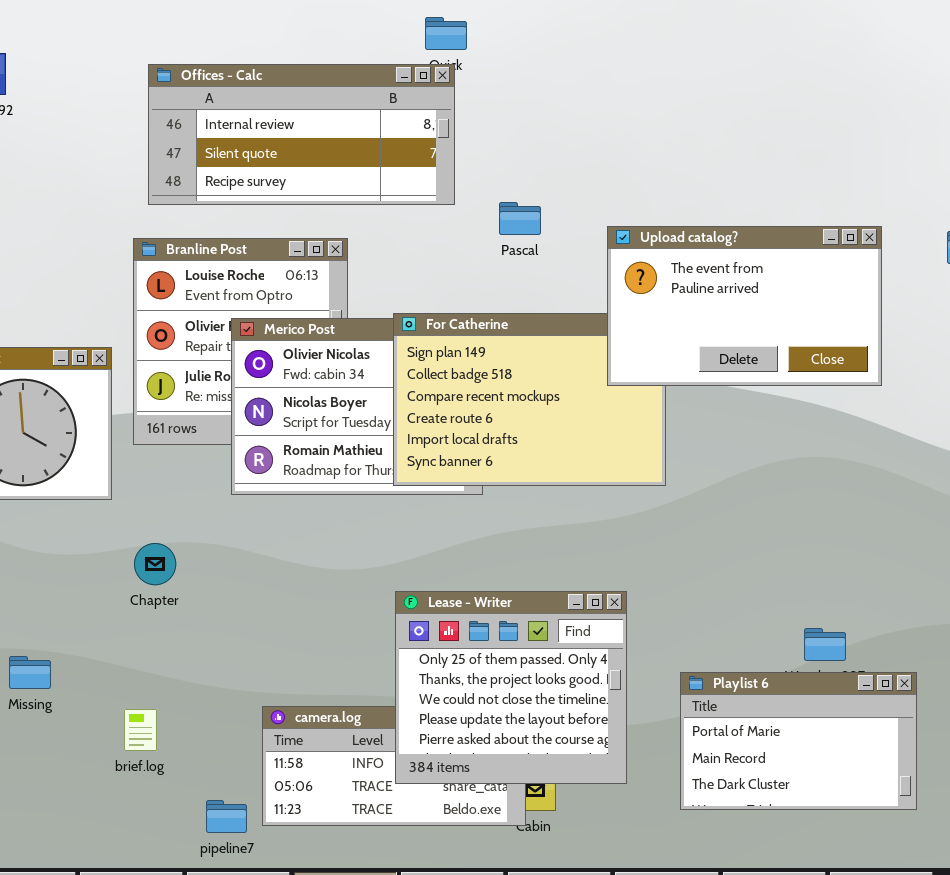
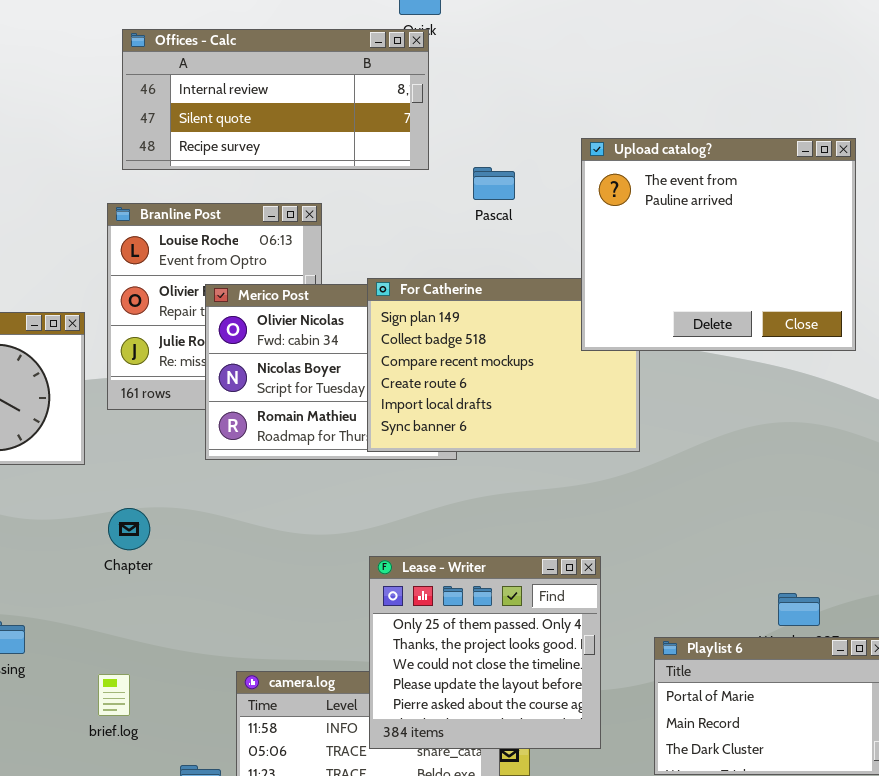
Upload catalog?: [607,226,882,386] -> [581,138,856,351], resized

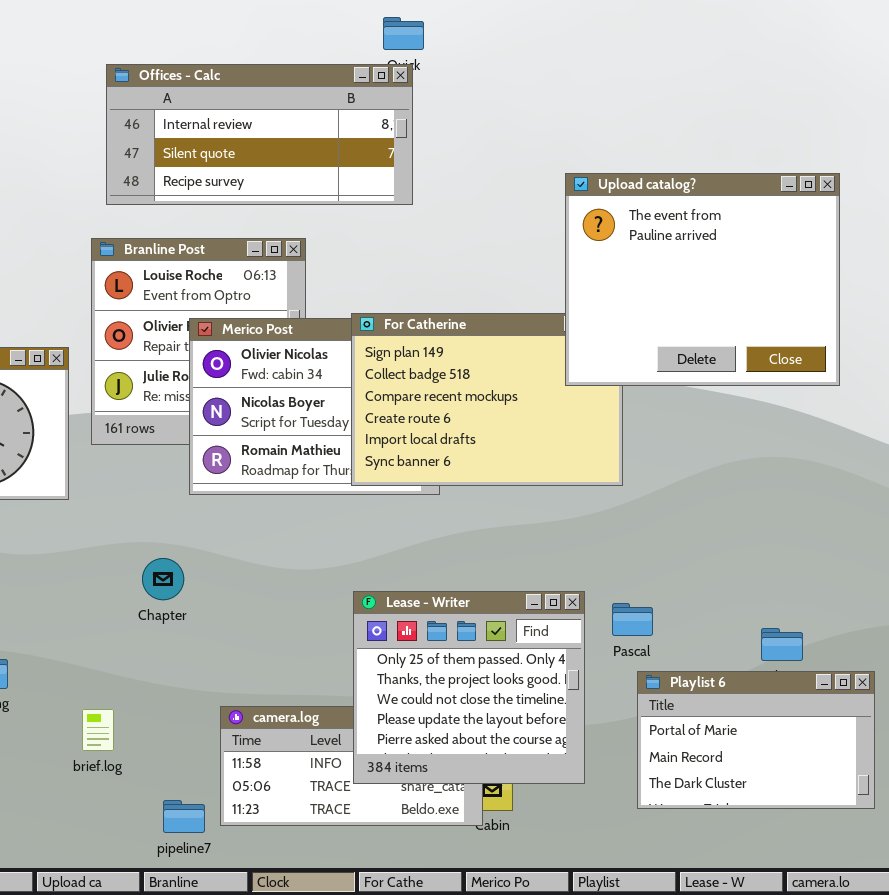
Pascal: [473,167,515,200] -> [612,603,653,636], moved
Chapter: [108,508,150,550] -> [142,558,184,600], moved

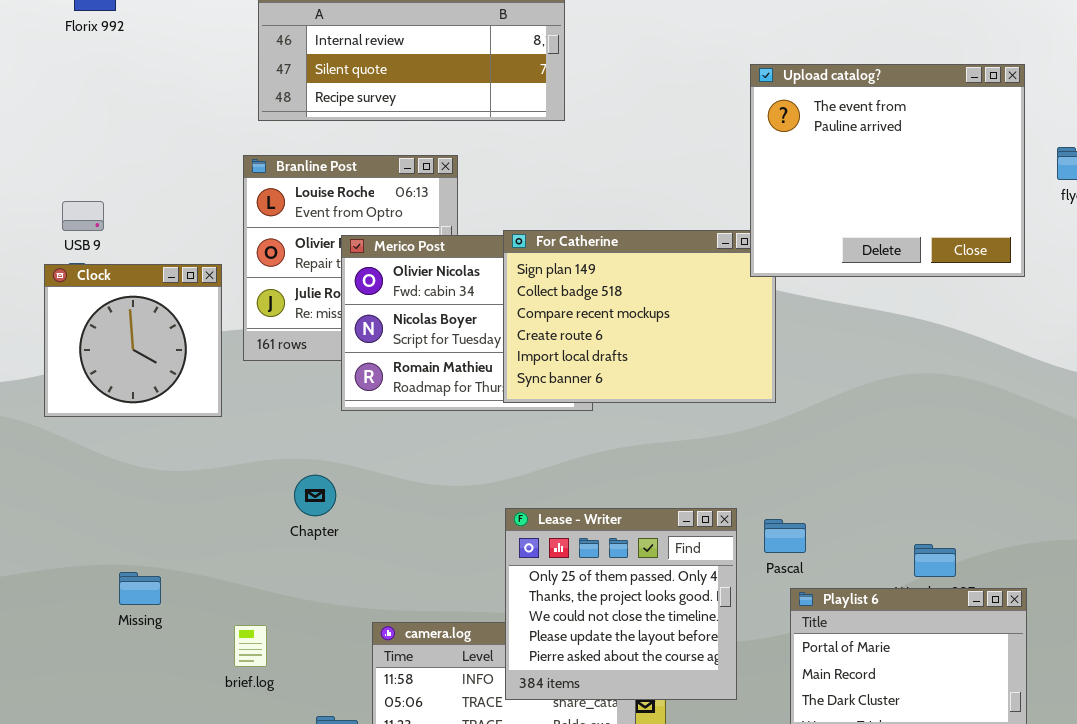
Upload catalog?: [565,173,840,386] -> [750,64,1025,277], moved

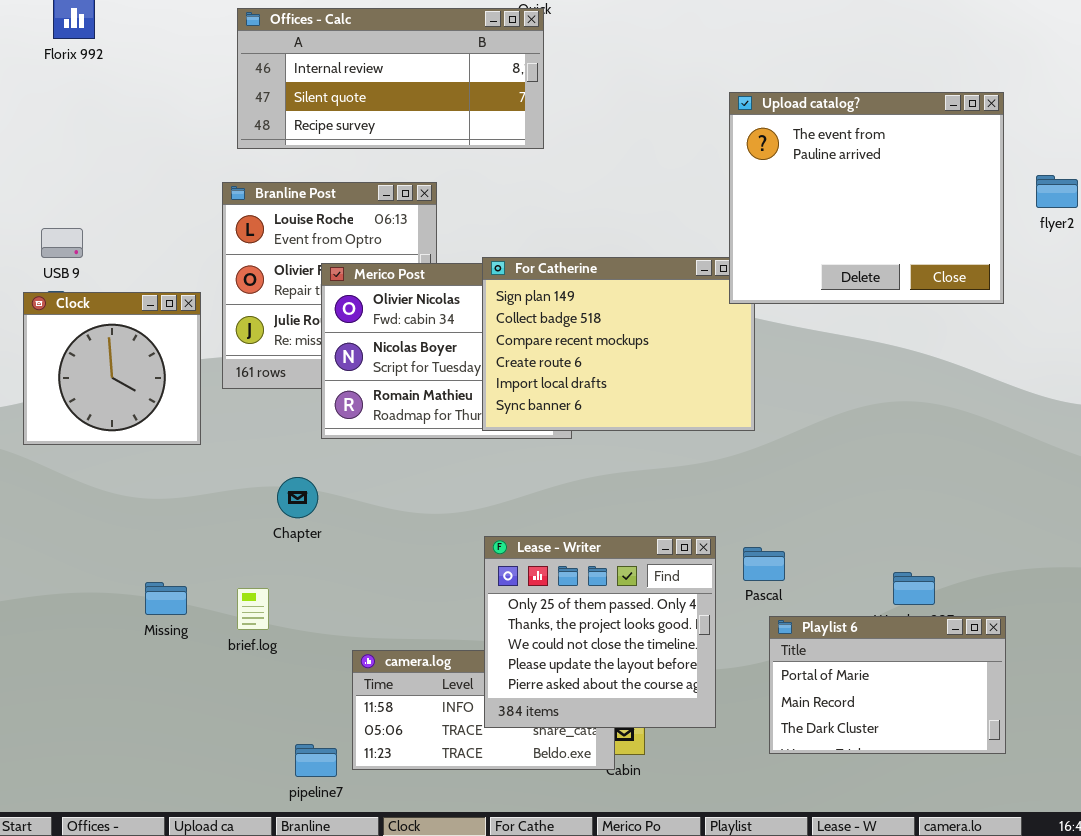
Chapter: [294,475,336,516] -> [277,477,318,518], moved
Missing: [119,572,161,605] -> [145,582,187,615], moved
brief.log: [234,625,267,667] -> [237,588,269,630], moved

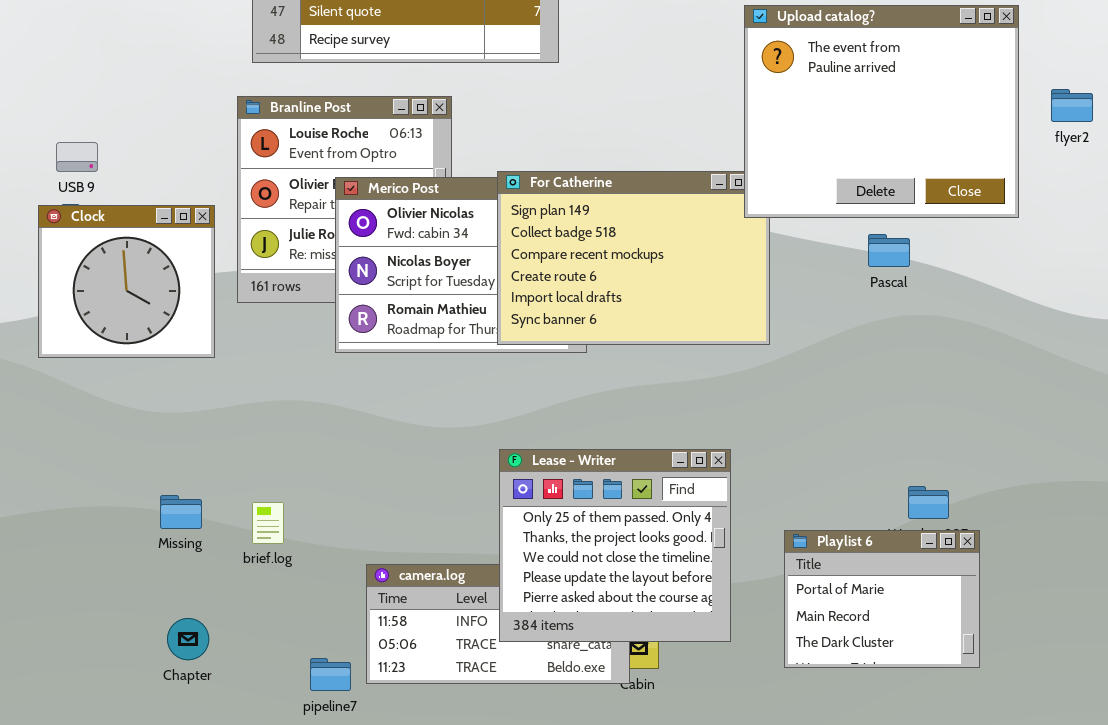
Chapter: [277,477,318,518] -> [167,618,209,660], moved
Pascal: [743,547,785,581] -> [868,234,910,267], moved
Playlist 6: [769,616,1006,754] -> [784,530,980,668], resized

